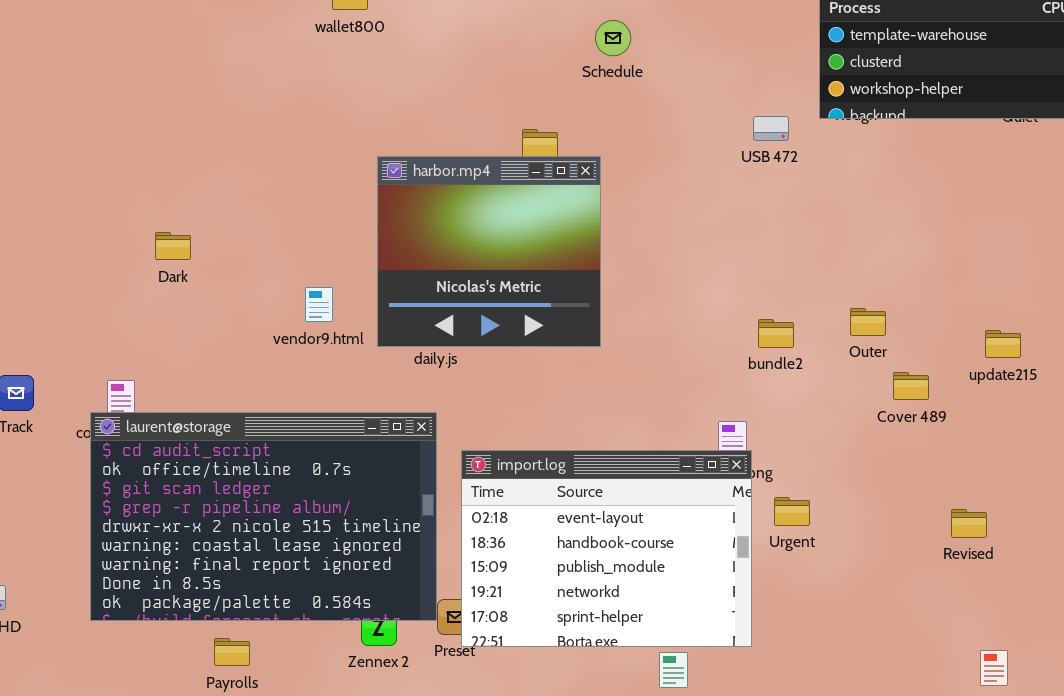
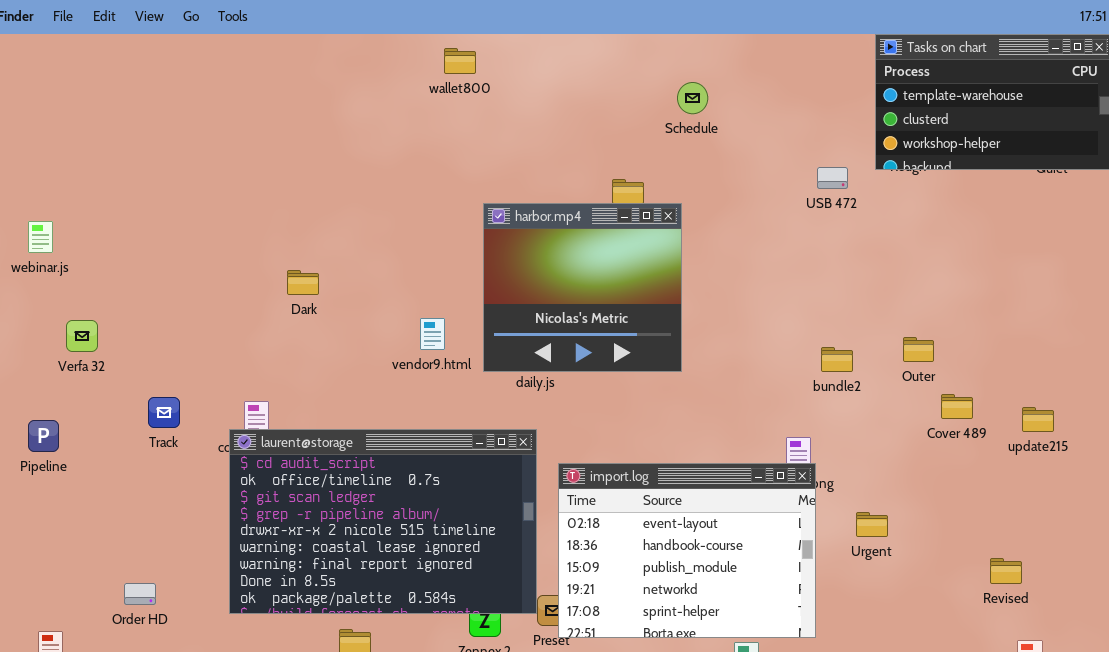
update215: [985,330,1021,358] -> [1022,407,1054,432], moved
Urgent: [774,497,810,526] -> [856,512,888,537], moved
Revised: [951,509,987,538] -> [990,558,1022,584], moved

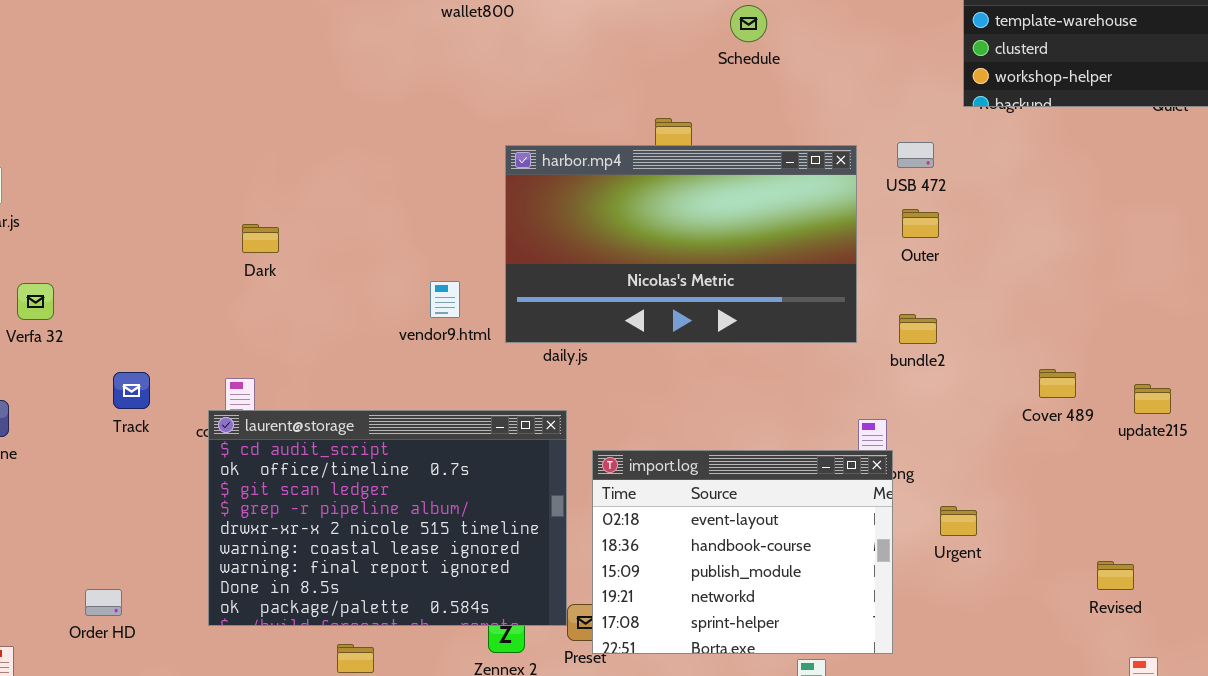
USB 472: [817,167,848,189] -> [897,142,934,168], moved
harbor.mp4: [483,203,682,372] -> [505,145,857,343], resized
Dark: [287,270,319,295] -> [242,224,279,253], moved
Outer: [903,337,934,362] -> [902,209,939,238], moved

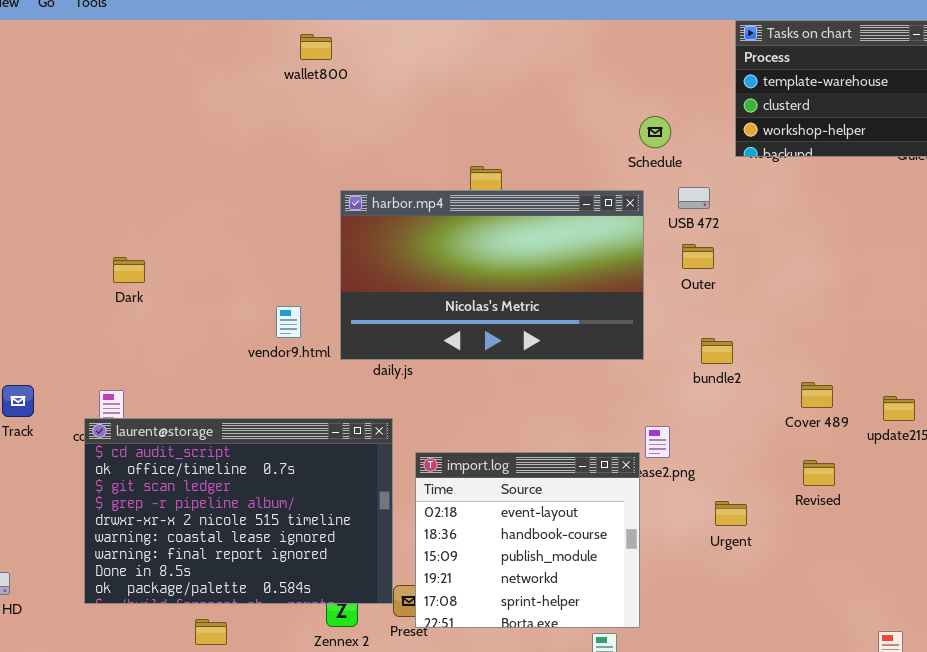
Schedule: [730,5,767,42] -> [639,116,671,148], moved
bundle2: [899,314,937,344] -> [701,338,733,364], moved
import.log: [592,450,893,654] -> [415,452,640,628], resized
Revised: [1097,561,1134,590] -> [803,460,835,486], moved

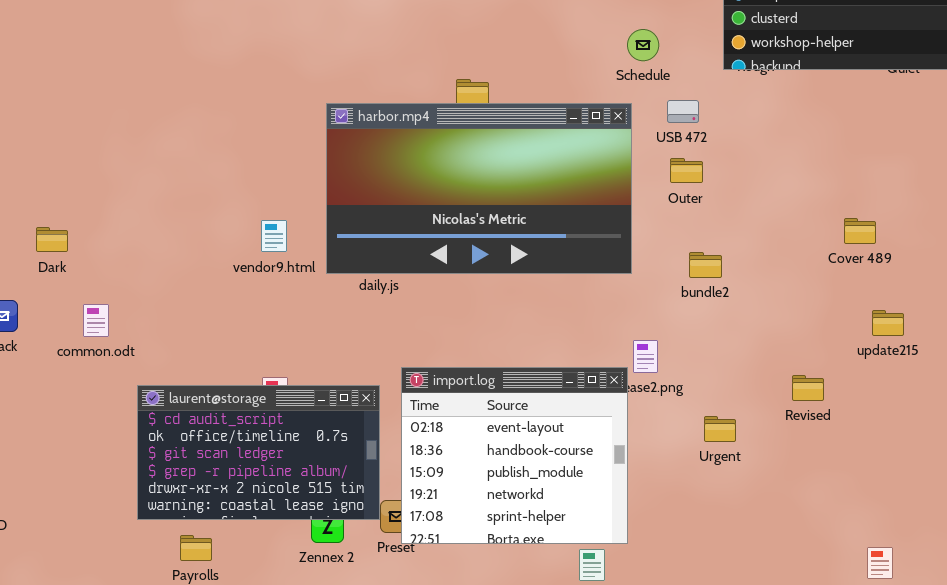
Dark: [113,257,145,283] -> [36,227,68,252], moved
Cover 489: [801,382,833,408] -> [844,218,876,244], moved
laurent@storage: [84,418,393,604] -> [137,385,380,520], resized

